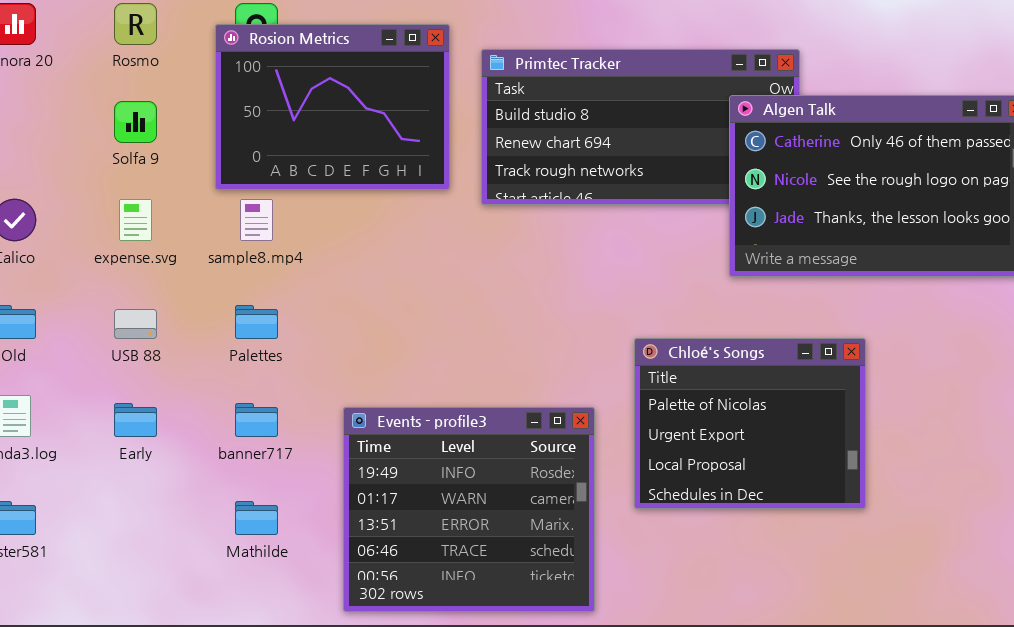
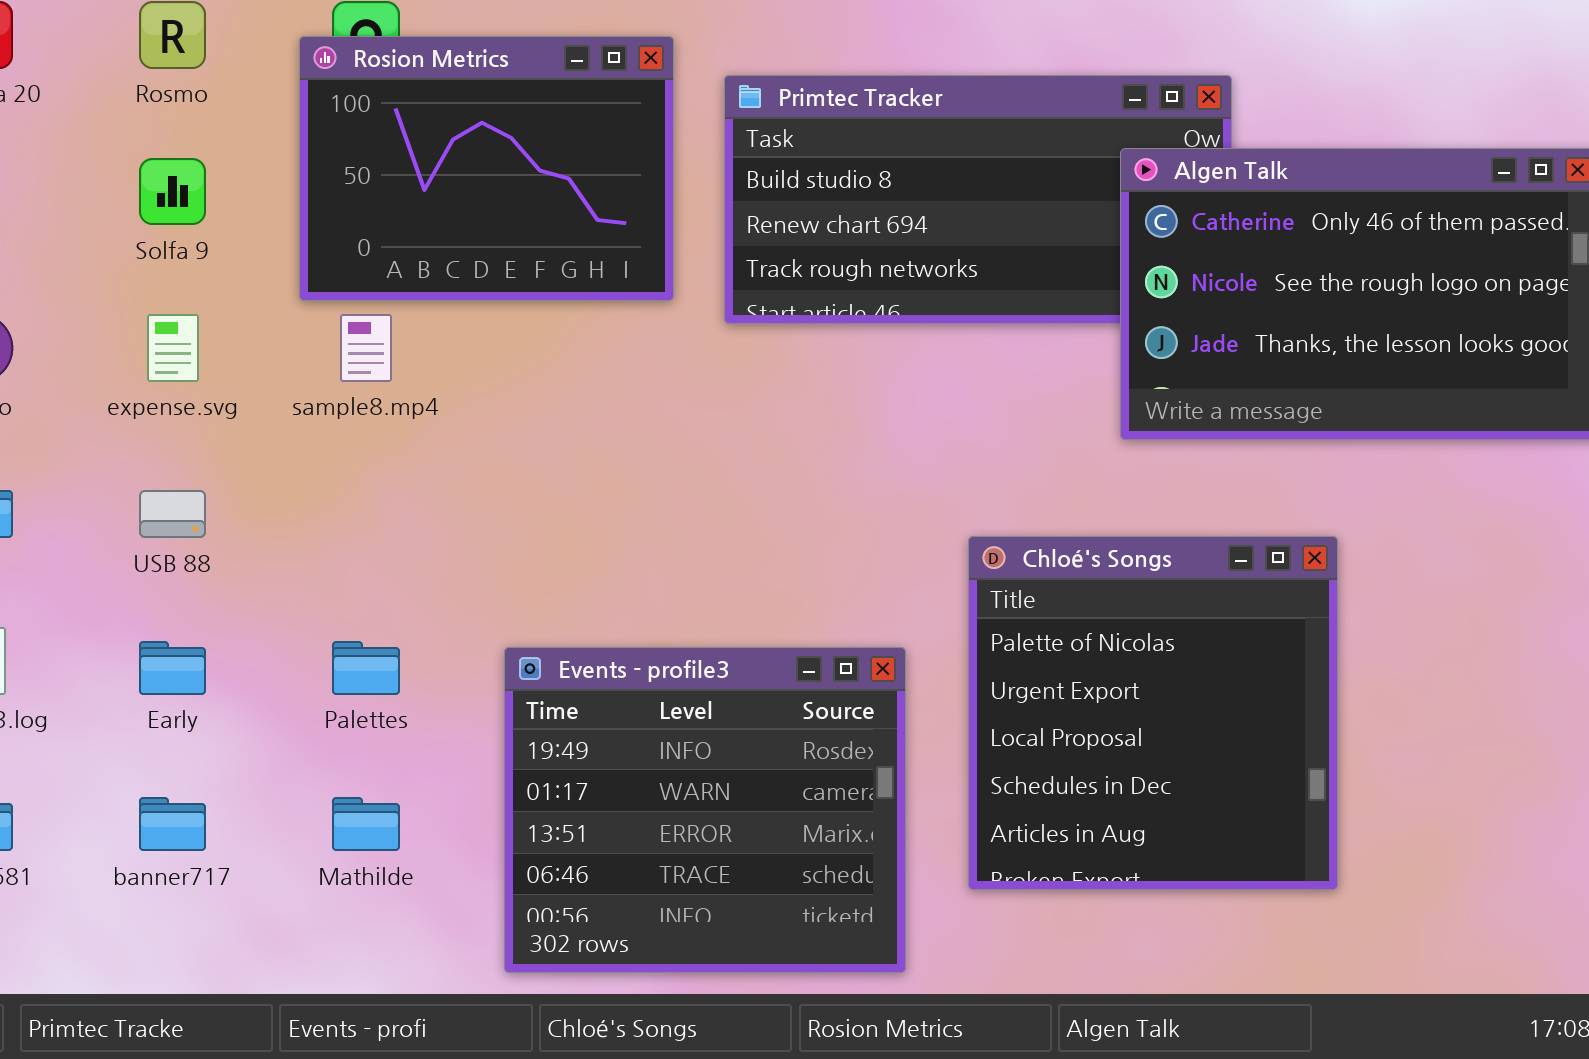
Palettes: [235,305,278,339] -> [332,641,400,695], moved
Chloé's Songs: [634,338,866,509] -> [968,536,1338,890], resized
banner717: [235,403,278,437] -> [139,797,206,851], moved

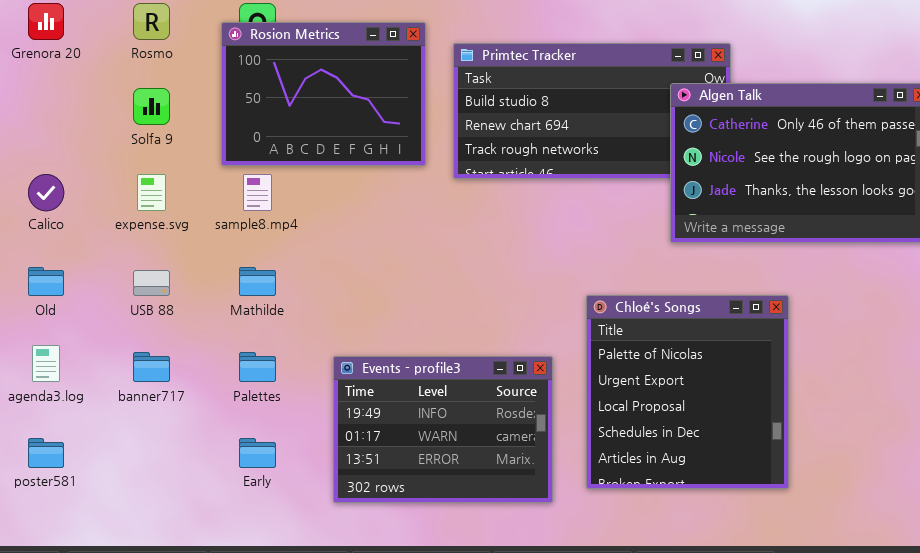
Early: [139,641,206,695] -> [239,438,276,468], moved
Events - profile3: [504,647,906,973] -> [333,356,553,503], resized
banner717: [139,797,206,851] -> [133,352,170,382], moved
Mathilde: [332,797,400,851] -> [239,267,276,296], moved

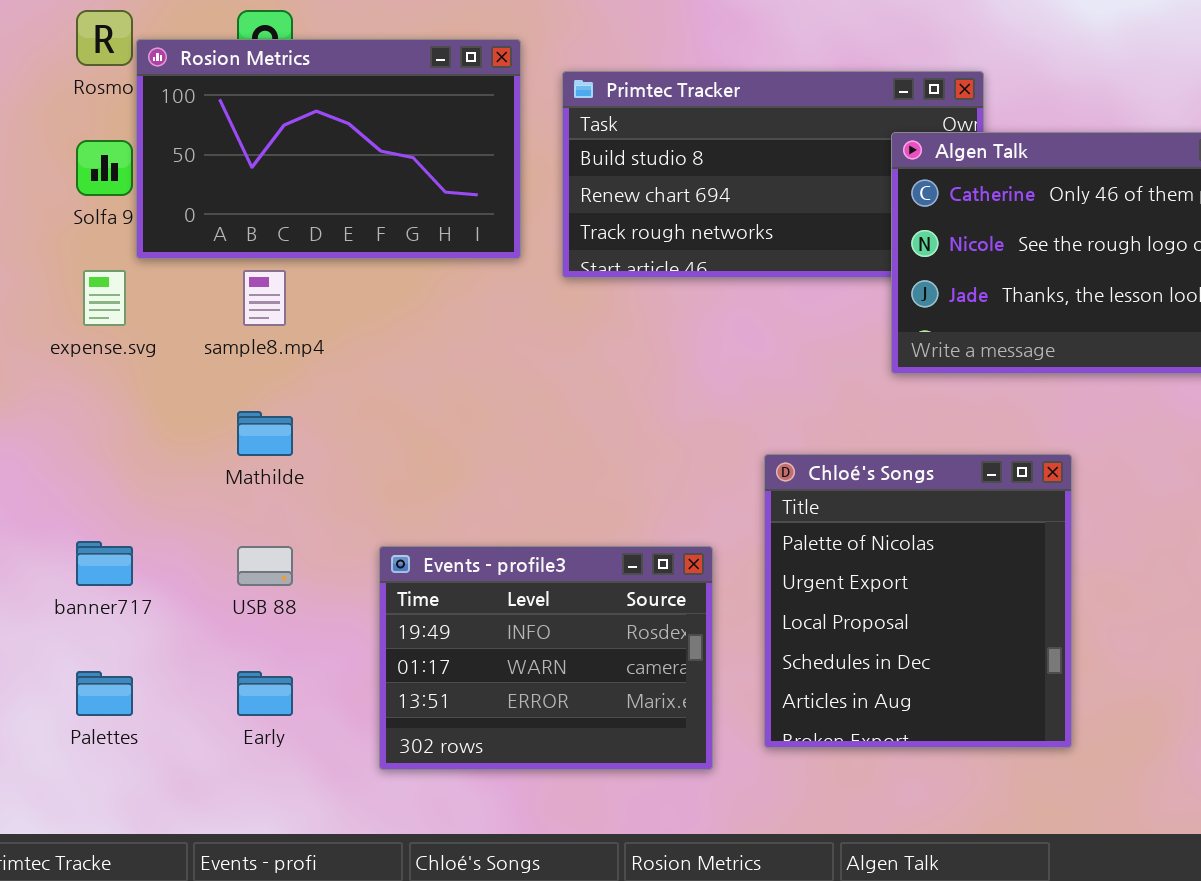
Rosion Metrics: [221,22,426,166] -> [136,39,521,259], resized
USB 88: [133,270,170,296] -> [237,546,293,586], moved
Palettes: [239,352,276,382] -> [76,671,133,716], moved

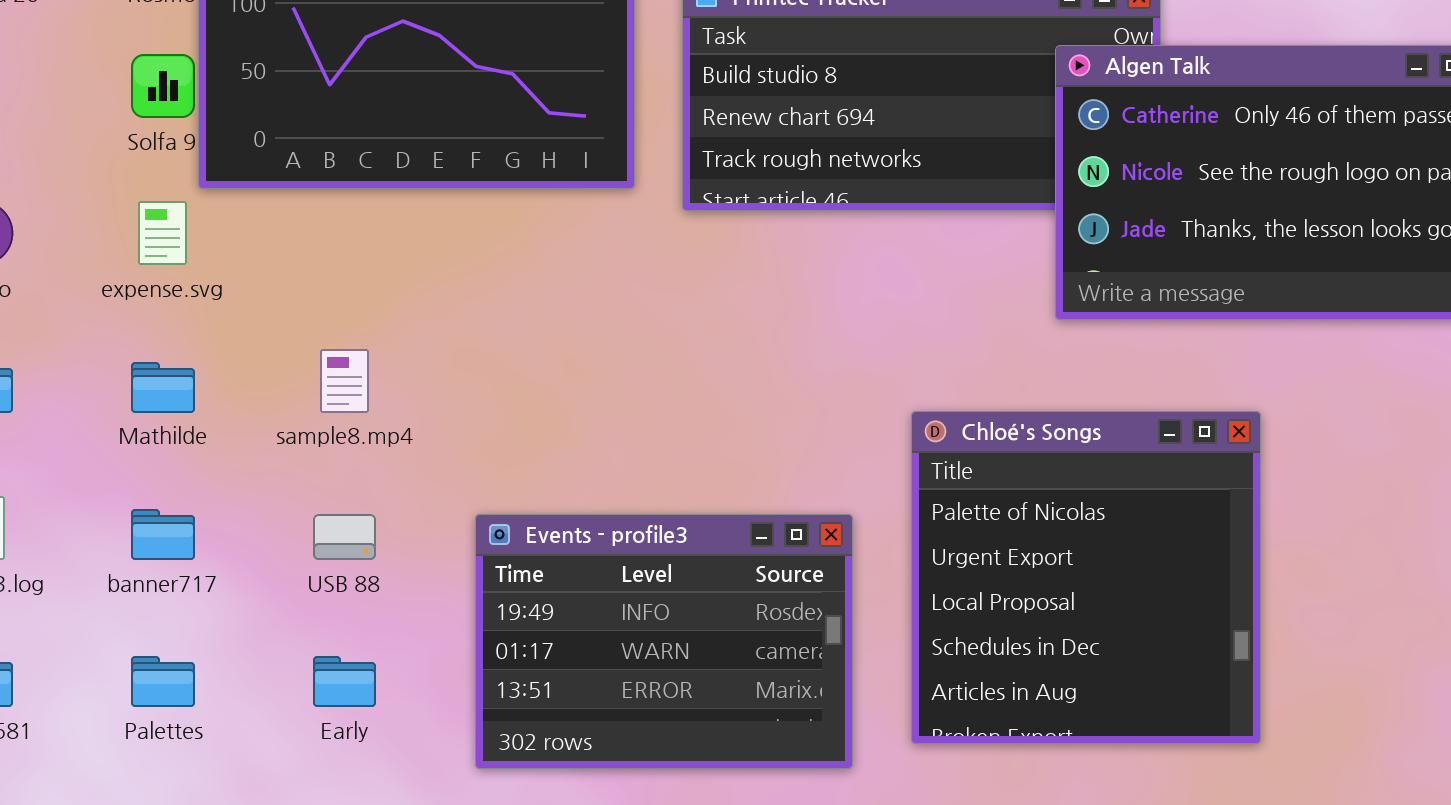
sample8.mp4: [243,270,286,326] -> [320,349,369,413], moved
Mathilde: [237,411,293,456] -> [131,362,195,413], moved

